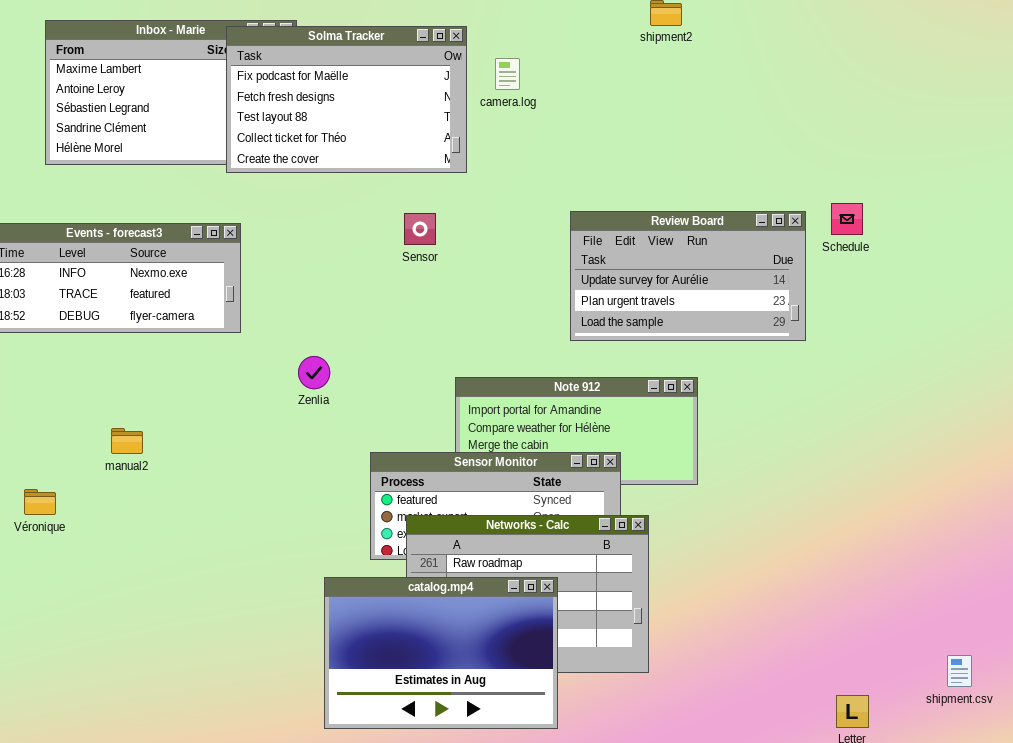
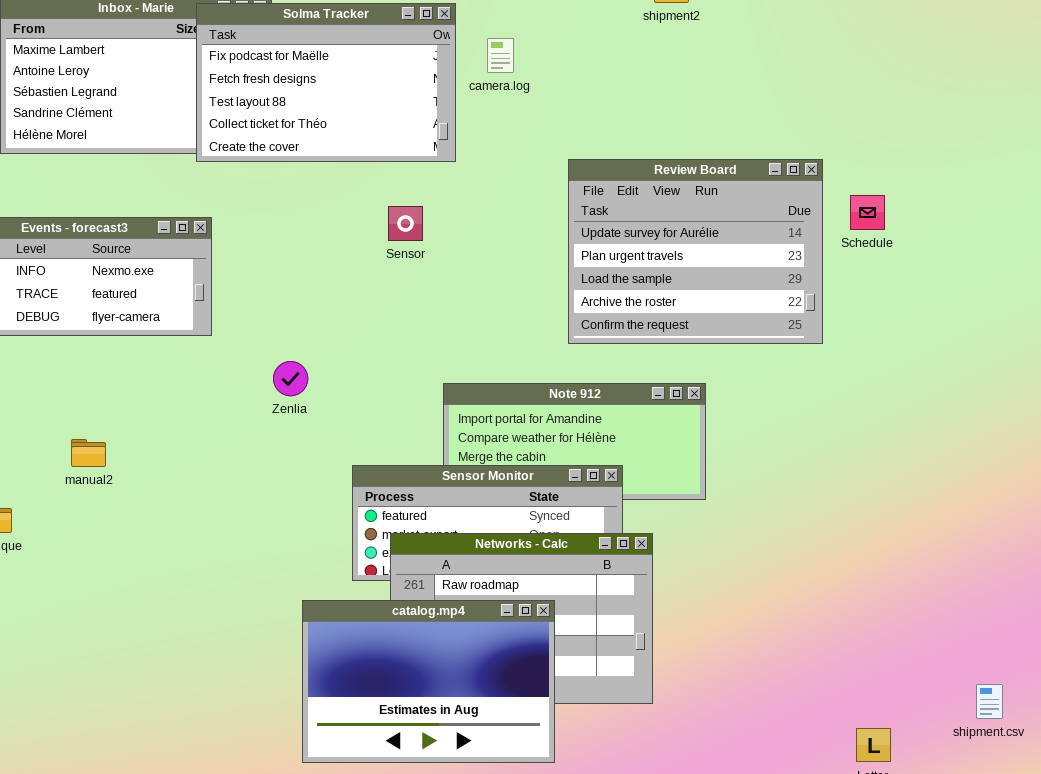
Review Board: [570,211,806,341] -> [568,159,823,344], resized

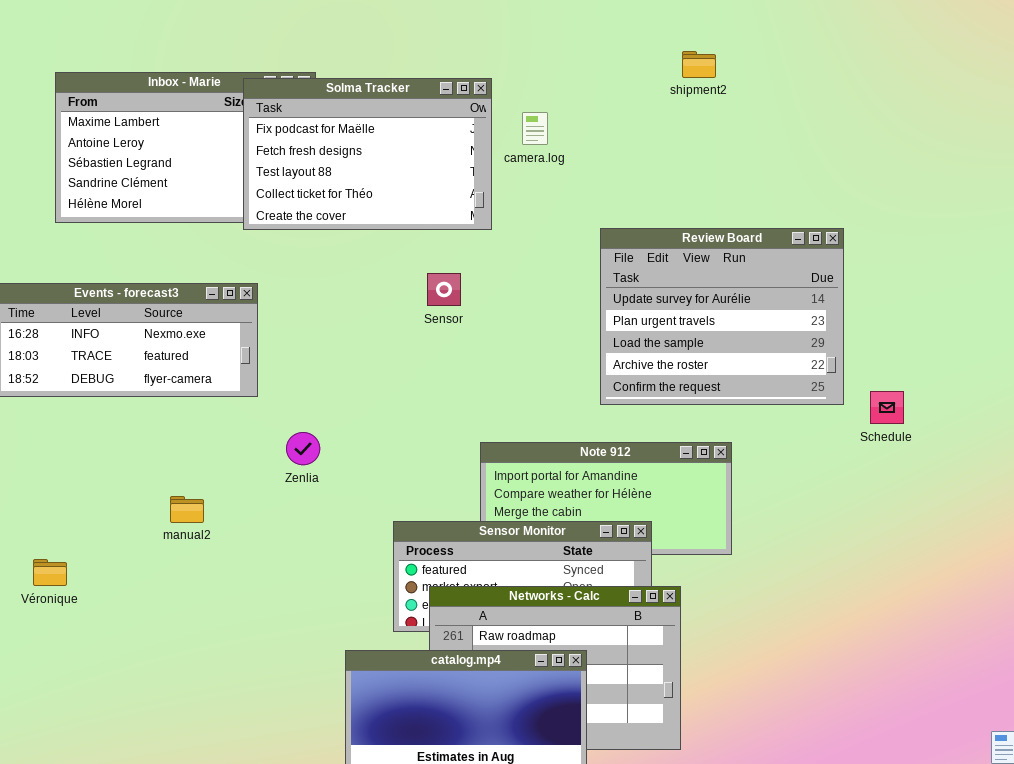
Schedule: [850,195,885,230] -> [870,391,904,424], moved
Zenlia: [273,361,308,396] -> [286,432,320,465], moved
manual2: [71,439,106,467] -> [170,496,204,523], moved

